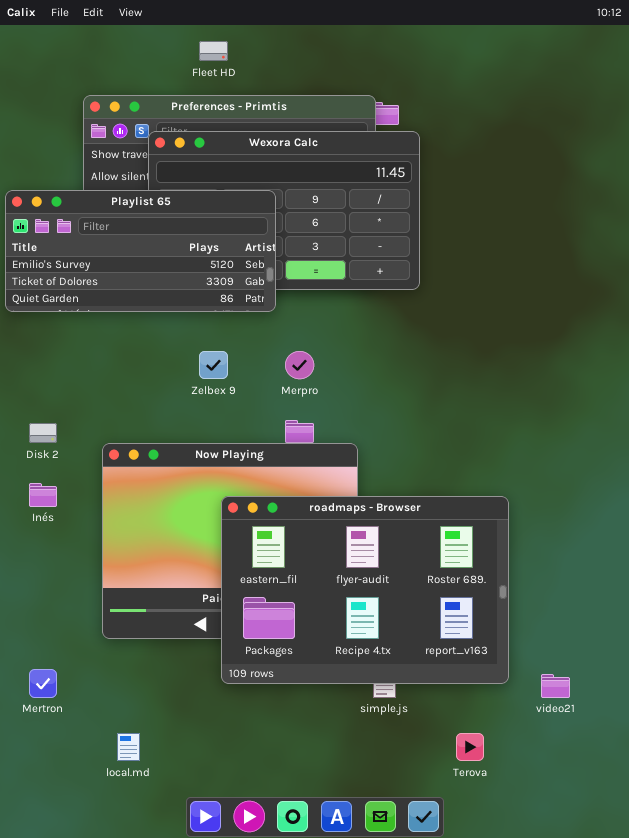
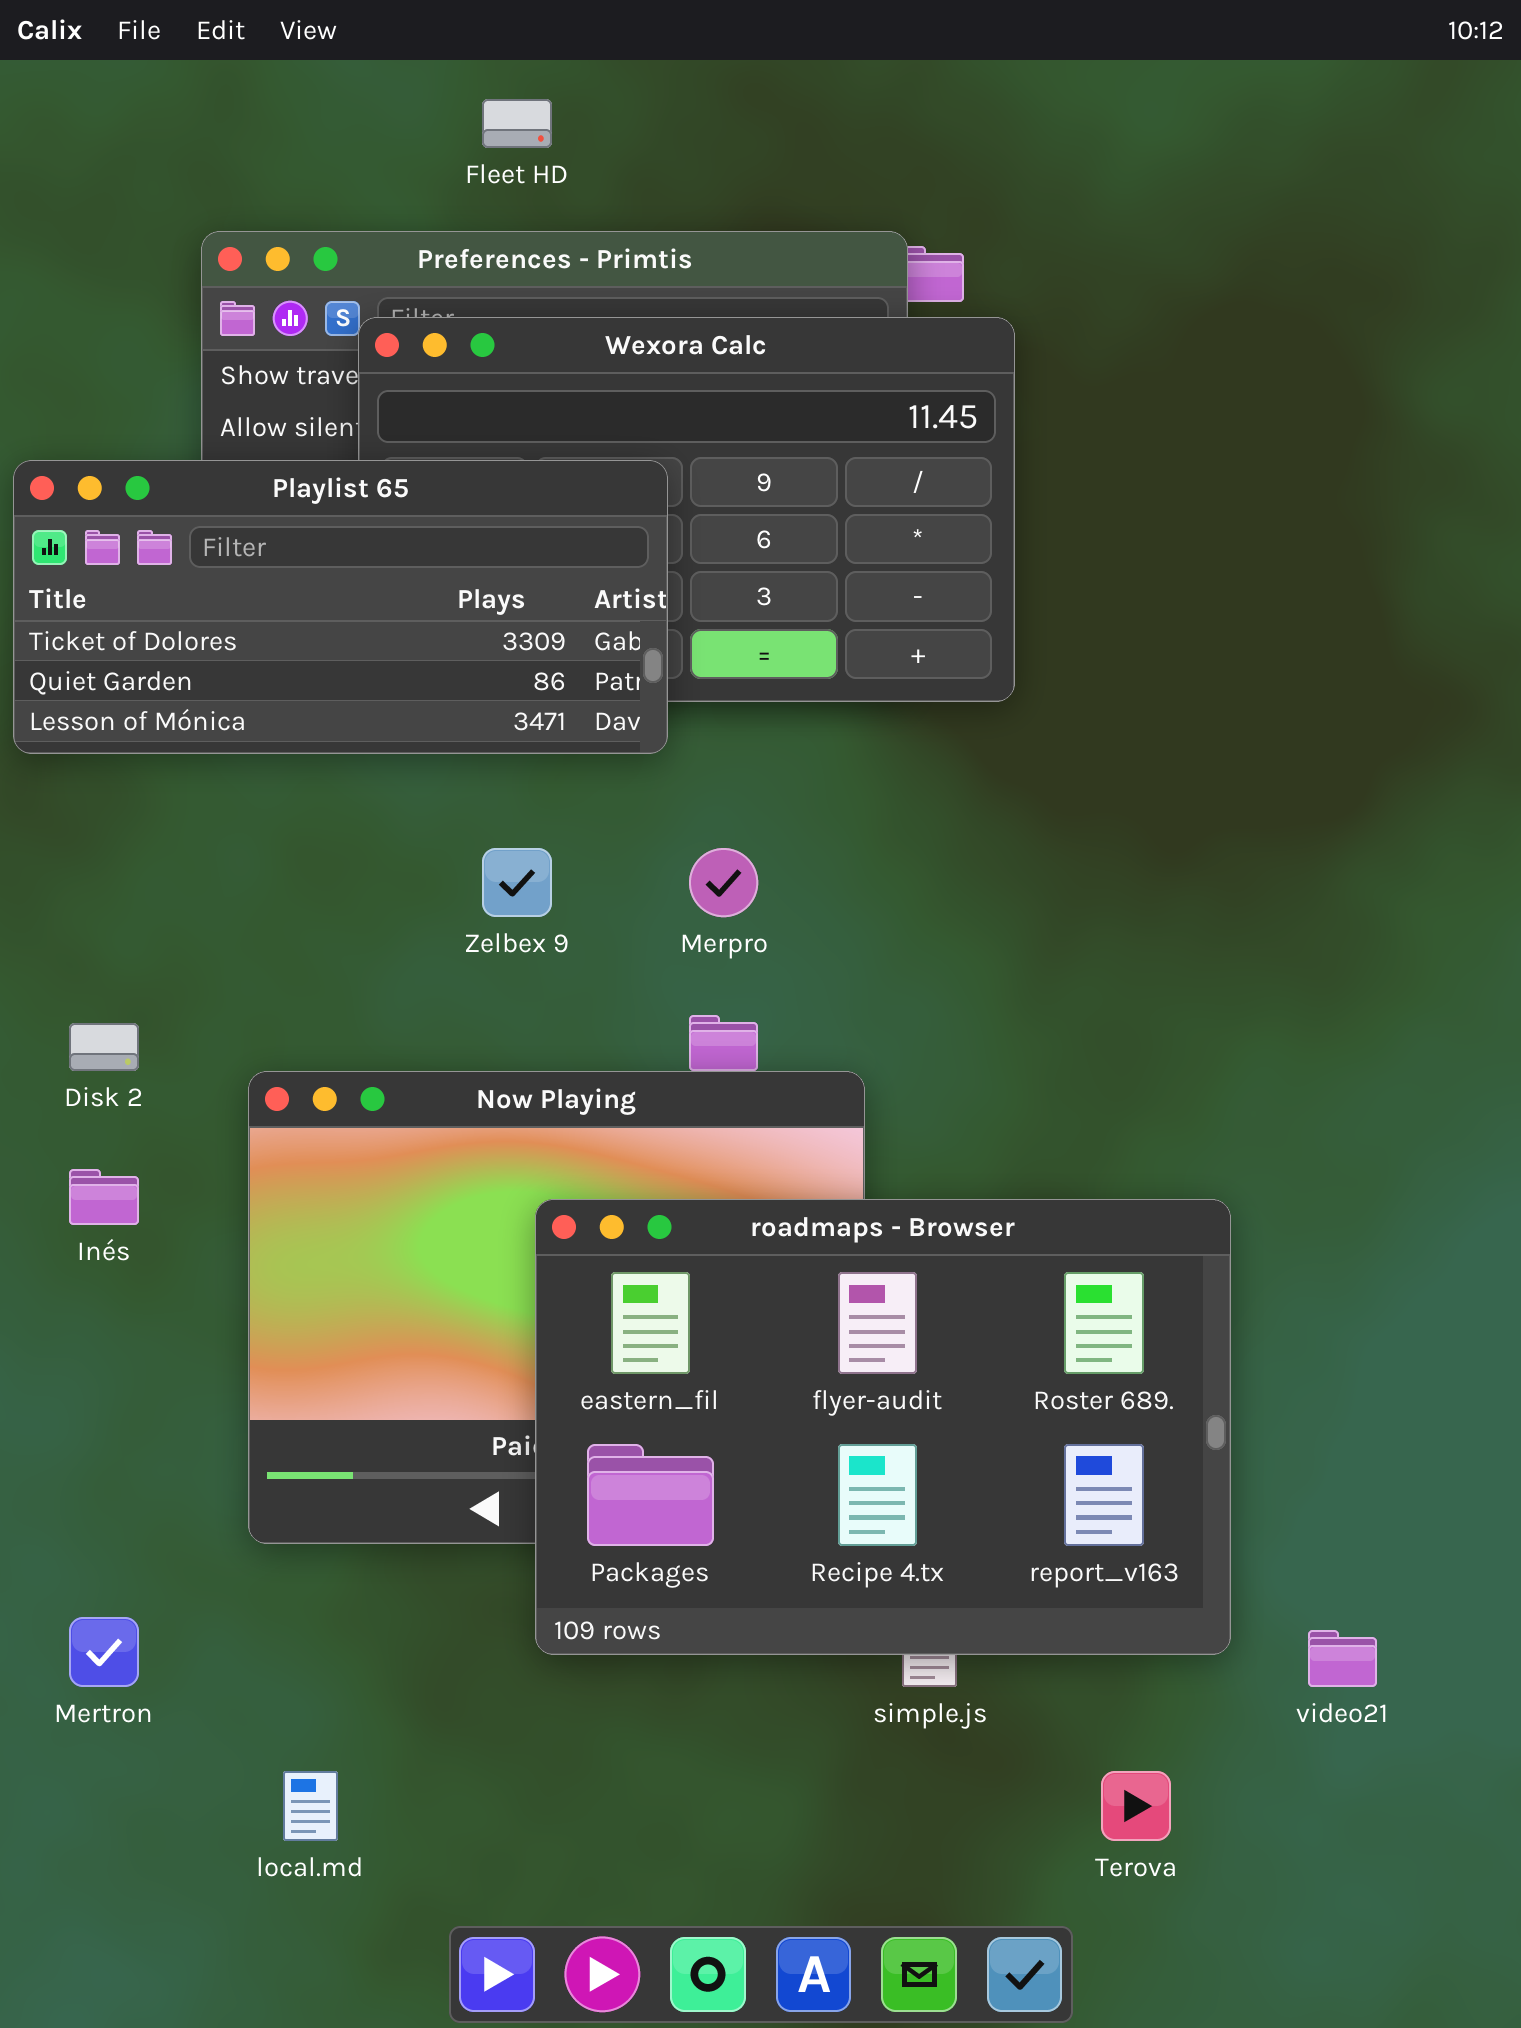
Playlist 65: [5,190,276,312] -> [13,460,668,754], scrolled down 1 row

